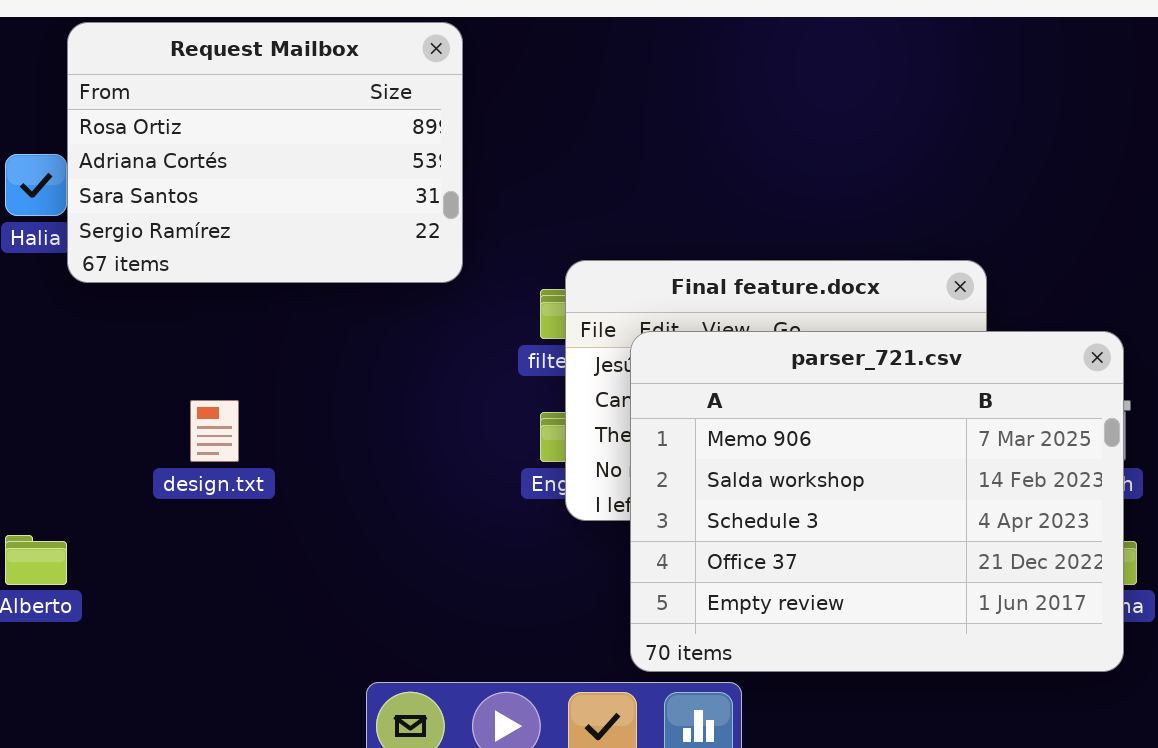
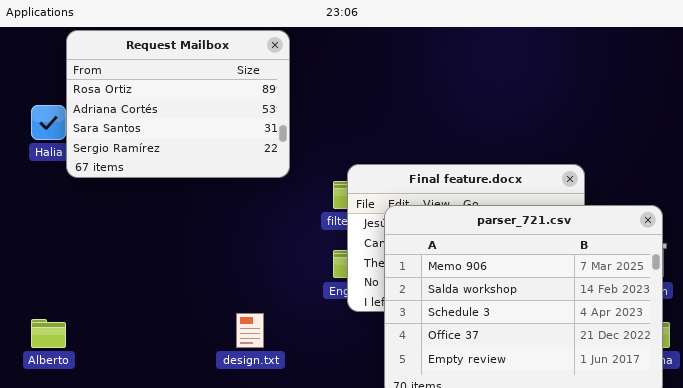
design.txt: [190,400,239,462] -> [236,313,264,348], moved

